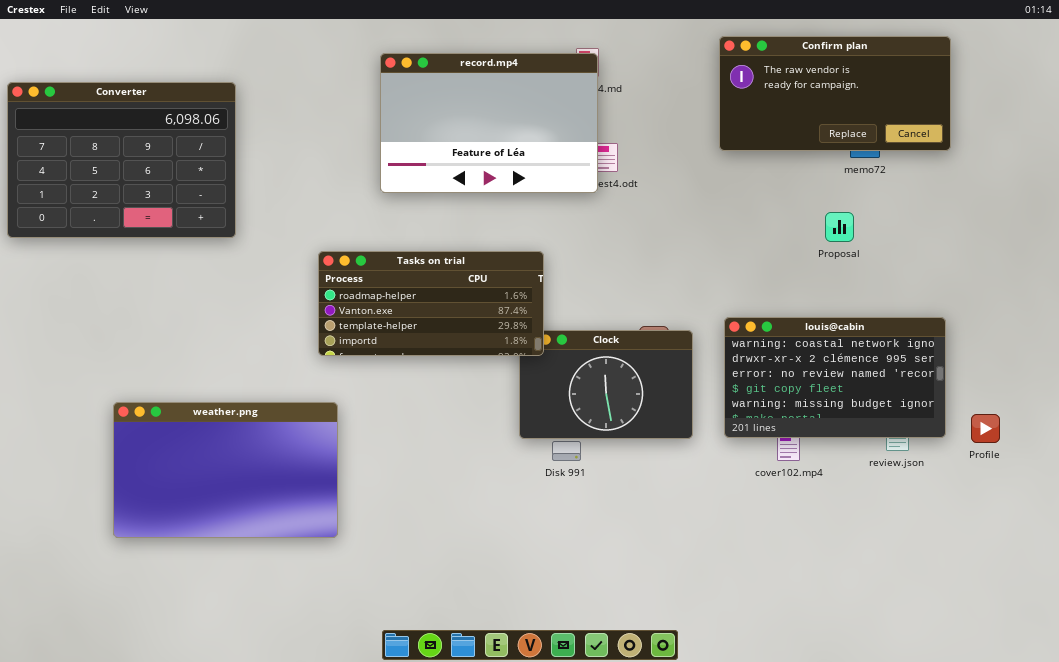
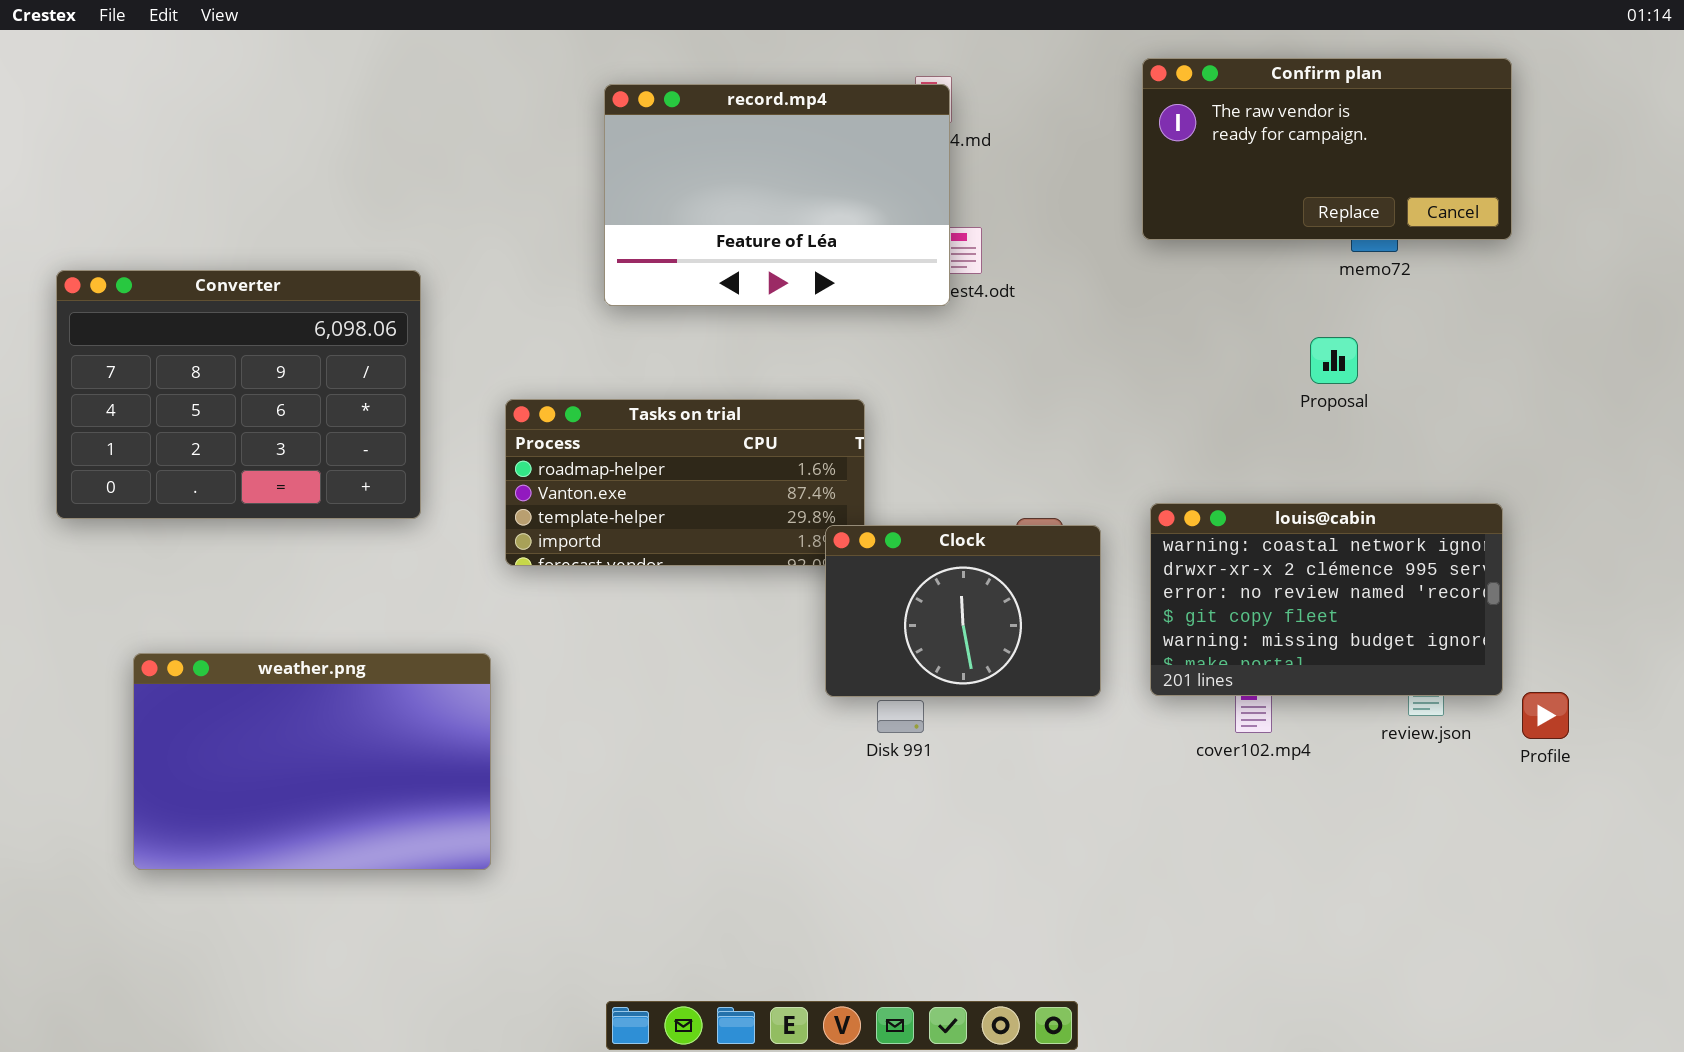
Converter: [7,82,236,238] -> [56,270,421,519], moved
Clock: [519,330,693,439] -> [825,525,1101,697], raised
weather.png: [113,402,338,538] -> [133,653,491,870], moved
Profile: [971,414,1000,443] -> [1522,692,1569,739], moved

